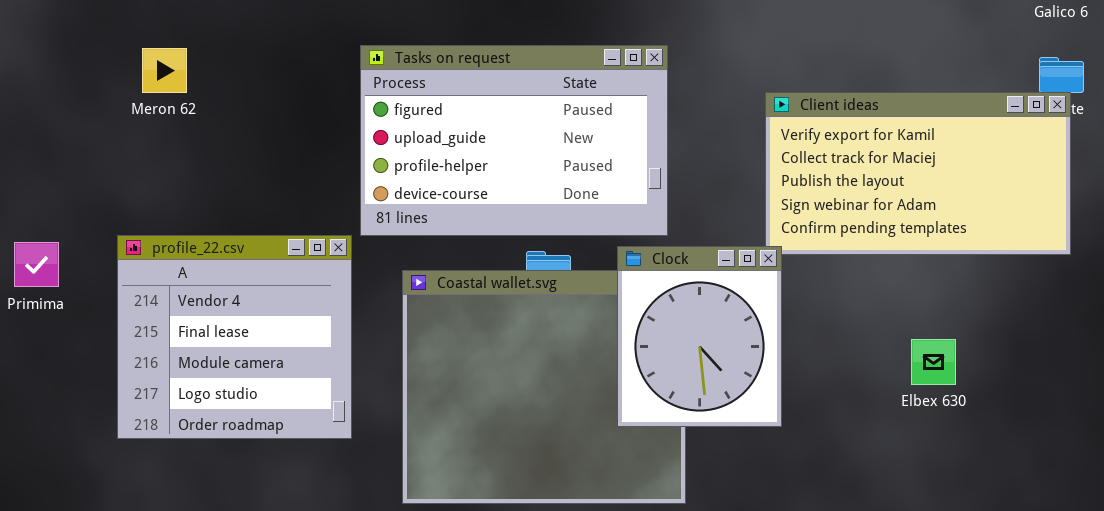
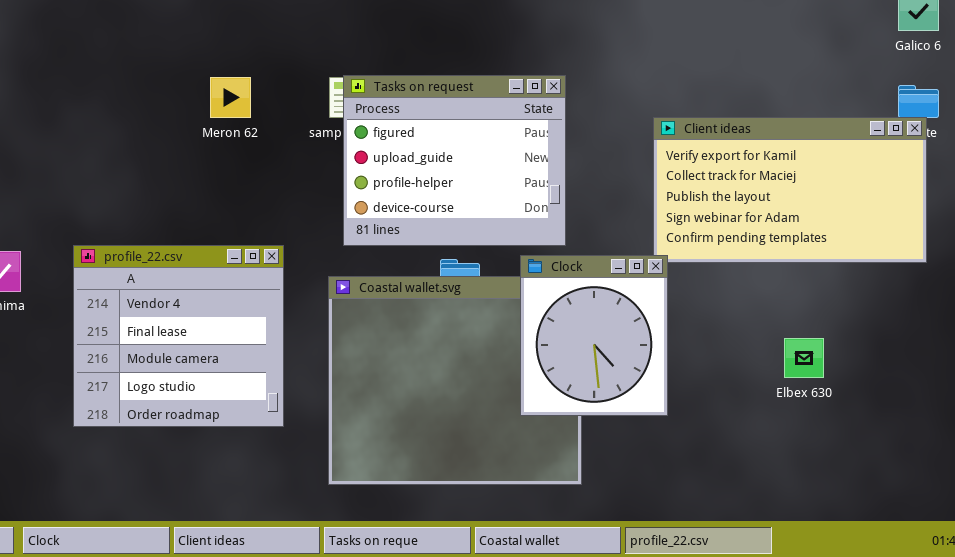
Tasks on request: [360,45,668,236] -> [343,75,566,246], resized
Meron 62: [142,48,187,93] -> [210,77,251,118], moved

